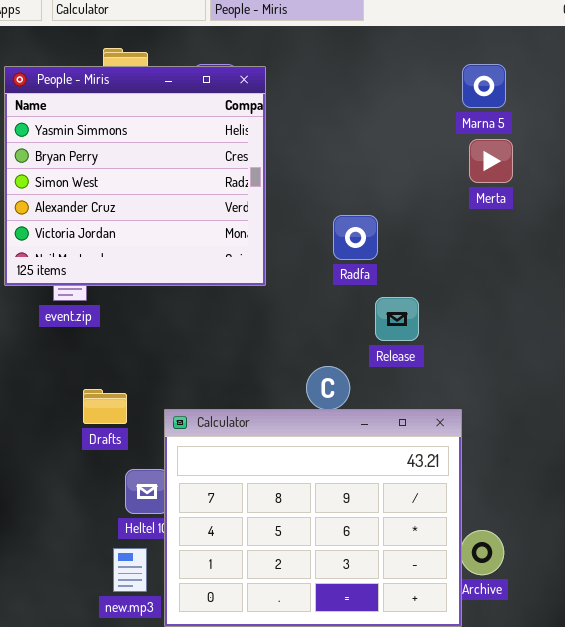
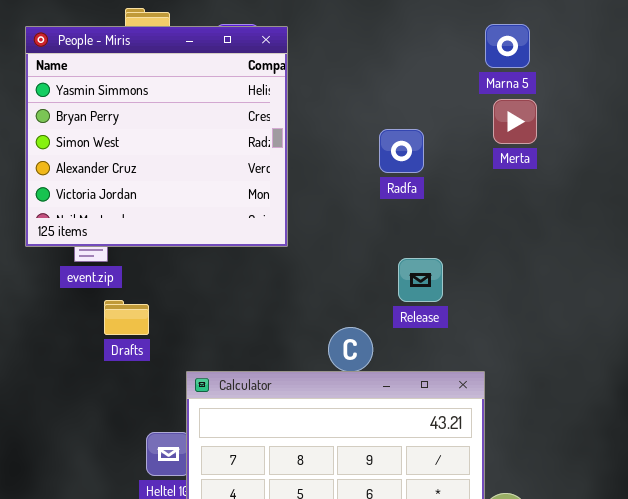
Radfa: [333,215,378,260] -> [379,129,424,173], moved
Drafts: [83,389,127,424] -> [104,300,149,335], moved

